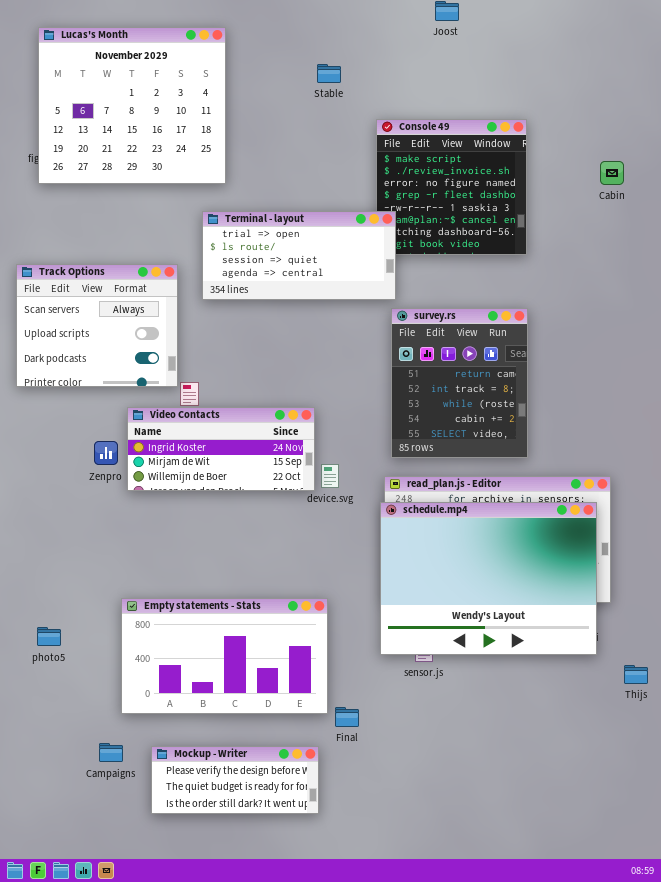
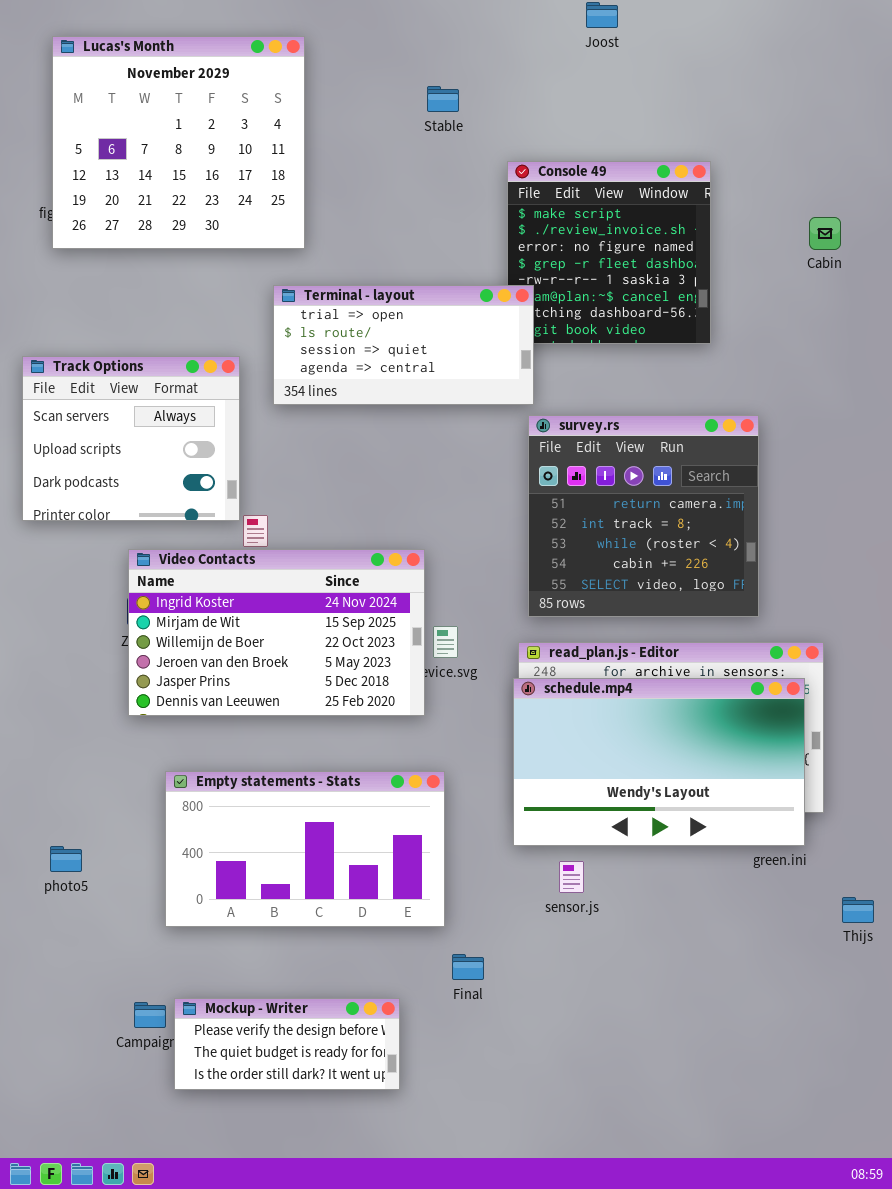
survey.rs: [391,308,528,458] -> [528,415,759,617], resized
Video Contacts: [127,407,315,491] -> [128,549,425,716], resized
schedule.mp4: [380,502,597,655] -> [513,678,805,846], resized
Empty statements - Stats: [121,598,328,714] -> [165,771,445,927], moved
Mockup - Writer: [151,746,319,814] -> [174,998,400,1090], moved

